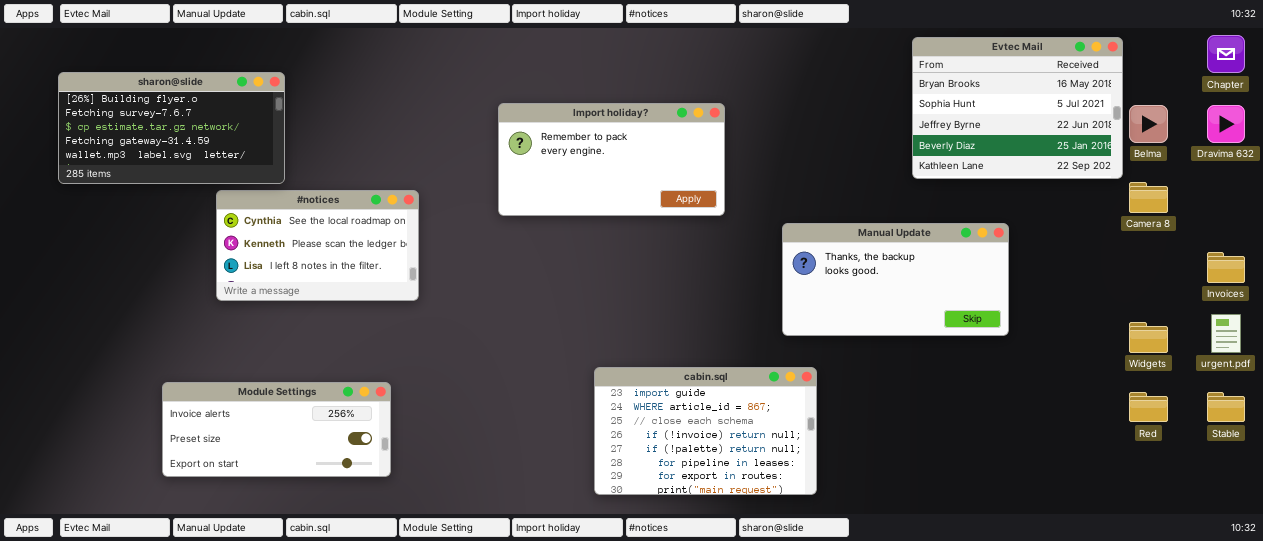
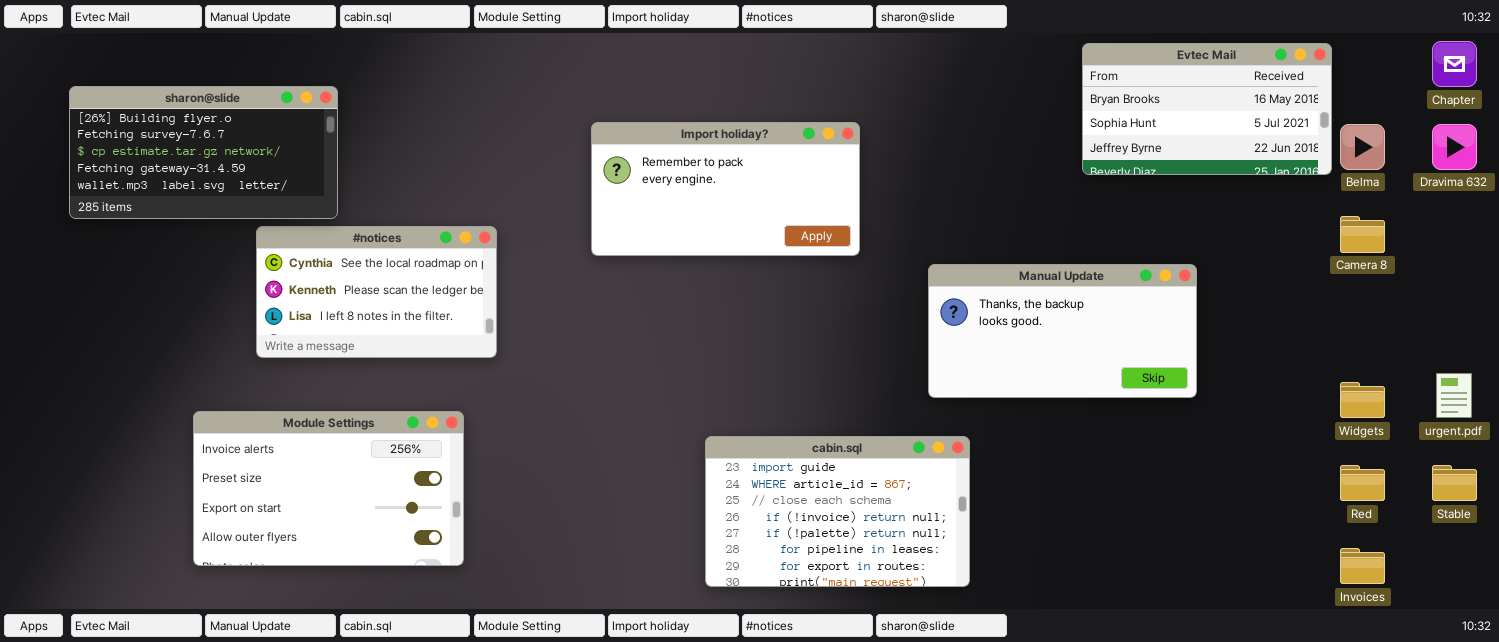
Evtec Mail: [912,37,1123,179] -> [1082,43,1332,175], resized
Invoices: [1207,252,1245,283] -> [1340,548,1385,584], moved
Module Settings: [162,382,391,477] -> [193,411,464,566], resized

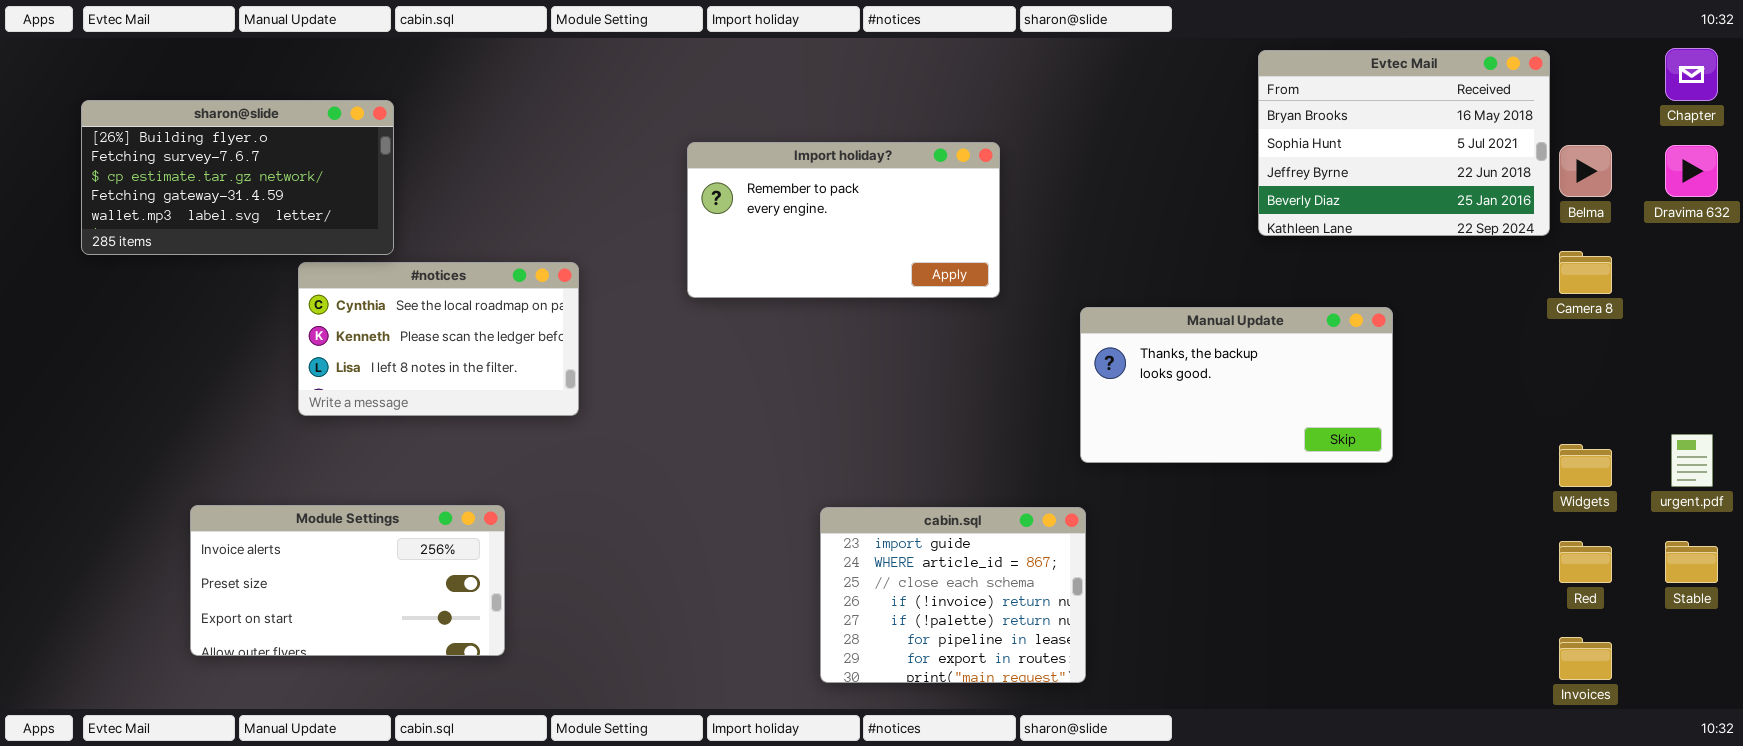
Evtec Mail: [1082,43,1332,175] -> [1258,50,1550,236], resized
Module Settings: [193,411,464,566] -> [190,505,505,656], moved, resized
cabin.sql: [705,436,970,587] -> [820,507,1086,683], resized

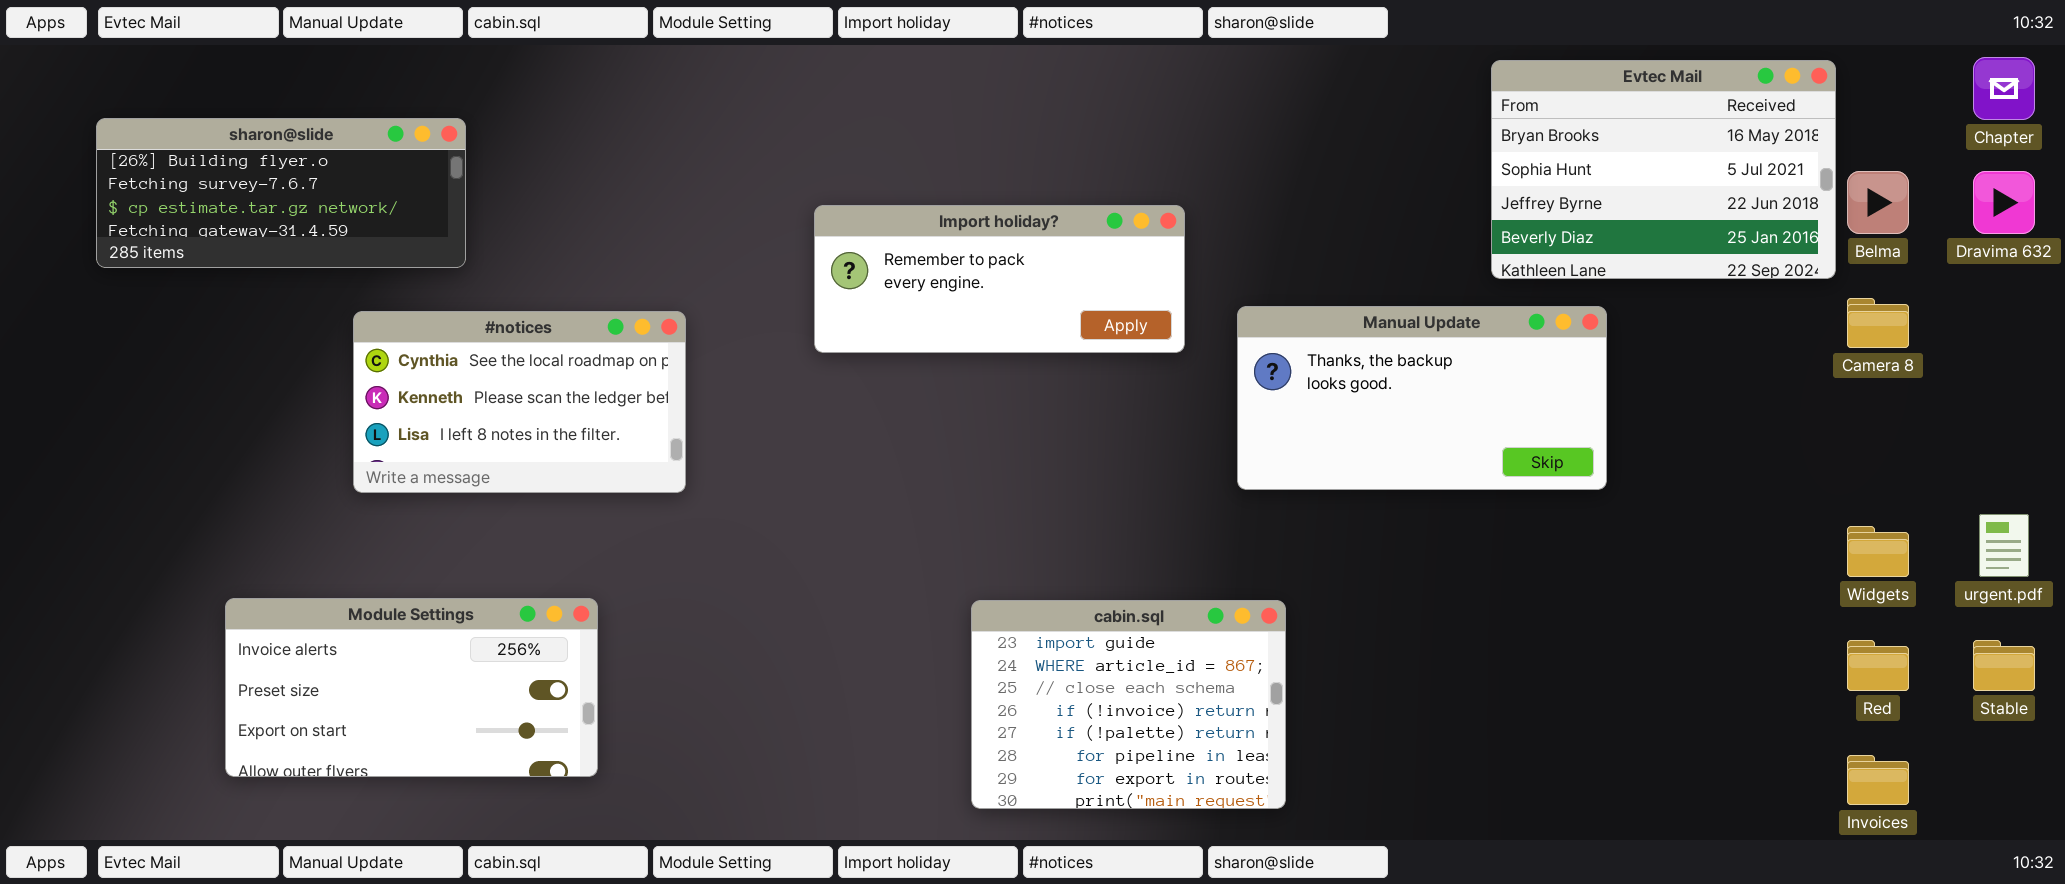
sharon@slide: [81,100,394,255] -> [96,118,466,268], resized
Import holiday?: [687,142,1000,298] -> [814,205,1185,353], resized
Manual Update: [1080,307,1393,463] -> [1237,306,1607,490], moved

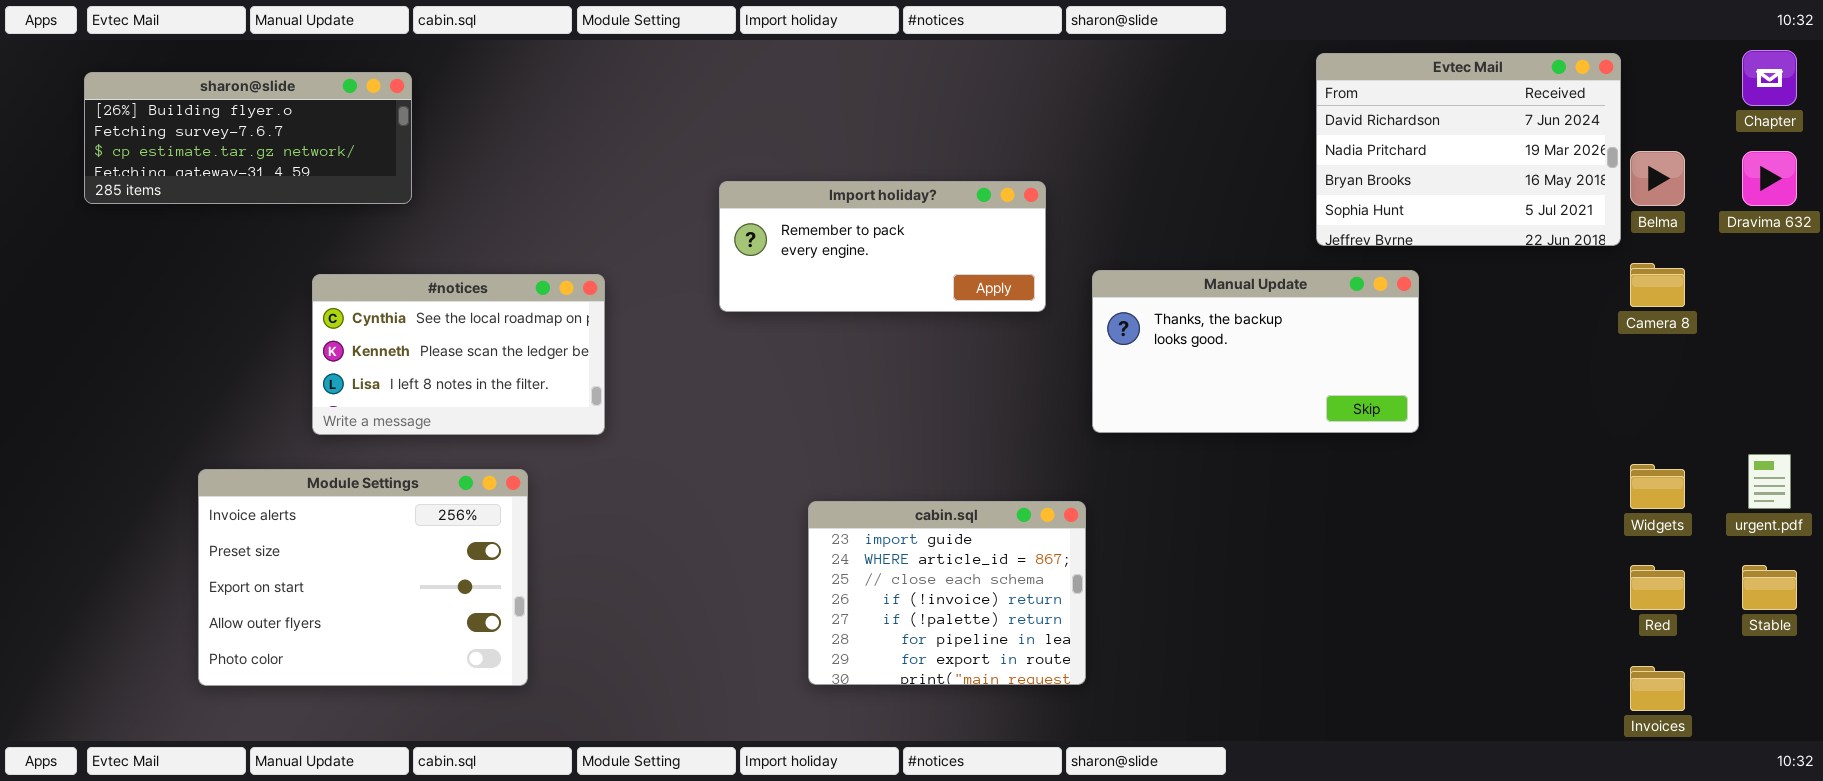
Evtec Mail: [1491,60,1836,279] -> [1316,53,1621,246], scrolled up 2 rows
sharon@slide: [96,118,466,268] -> [84,72,412,204], moved
Module Settings: [225,598,598,777] -> [198,469,528,686], resized
cabin.sql: [971,600,1286,809] -> [808,501,1086,685], moved

